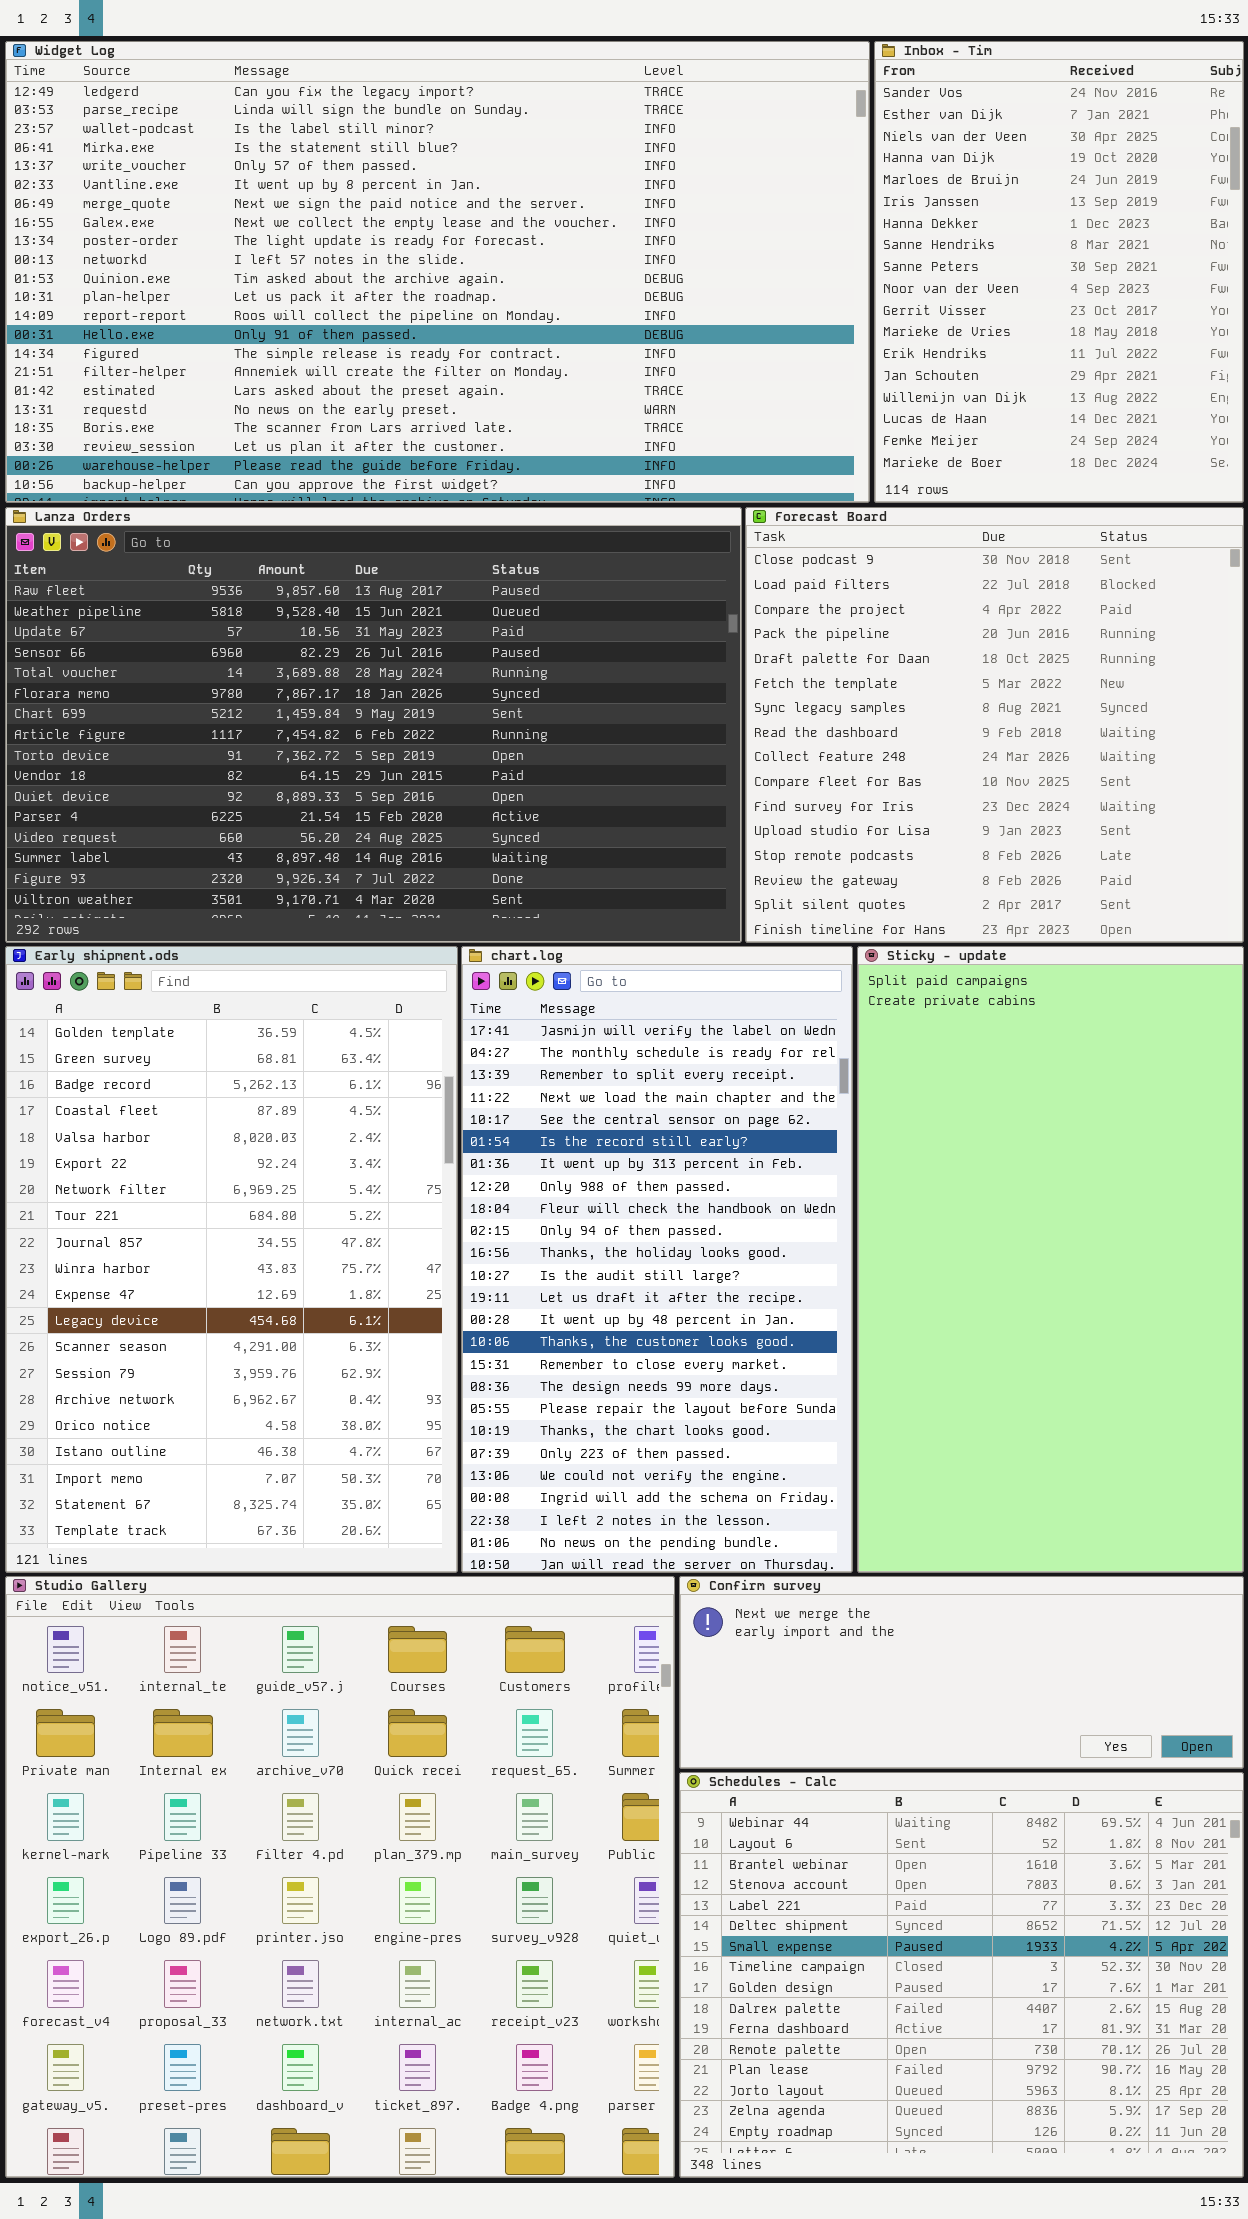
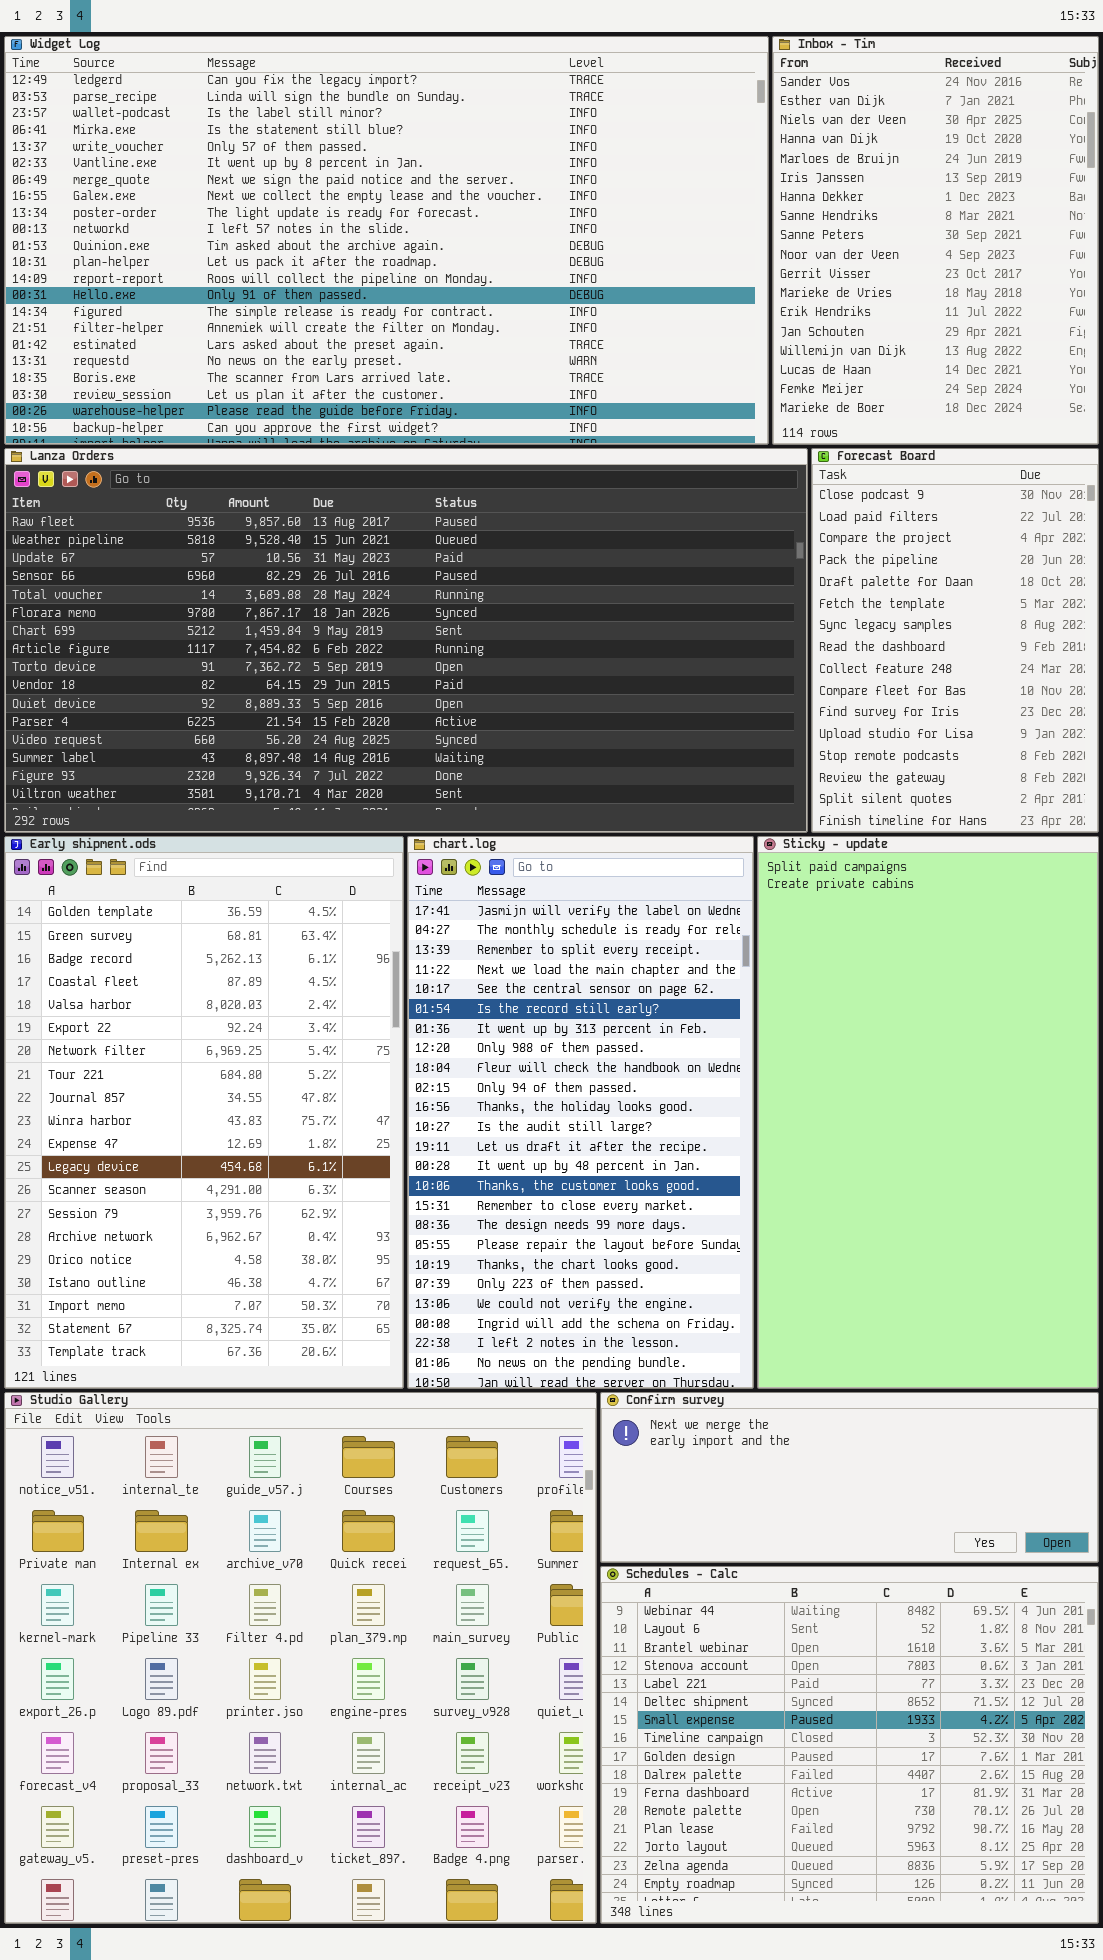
Lanza Orders: [5,507,742,943] -> [4,448,808,833], resized
Forecast Board: [745,507,1244,943] -> [811,448,1099,833], resized

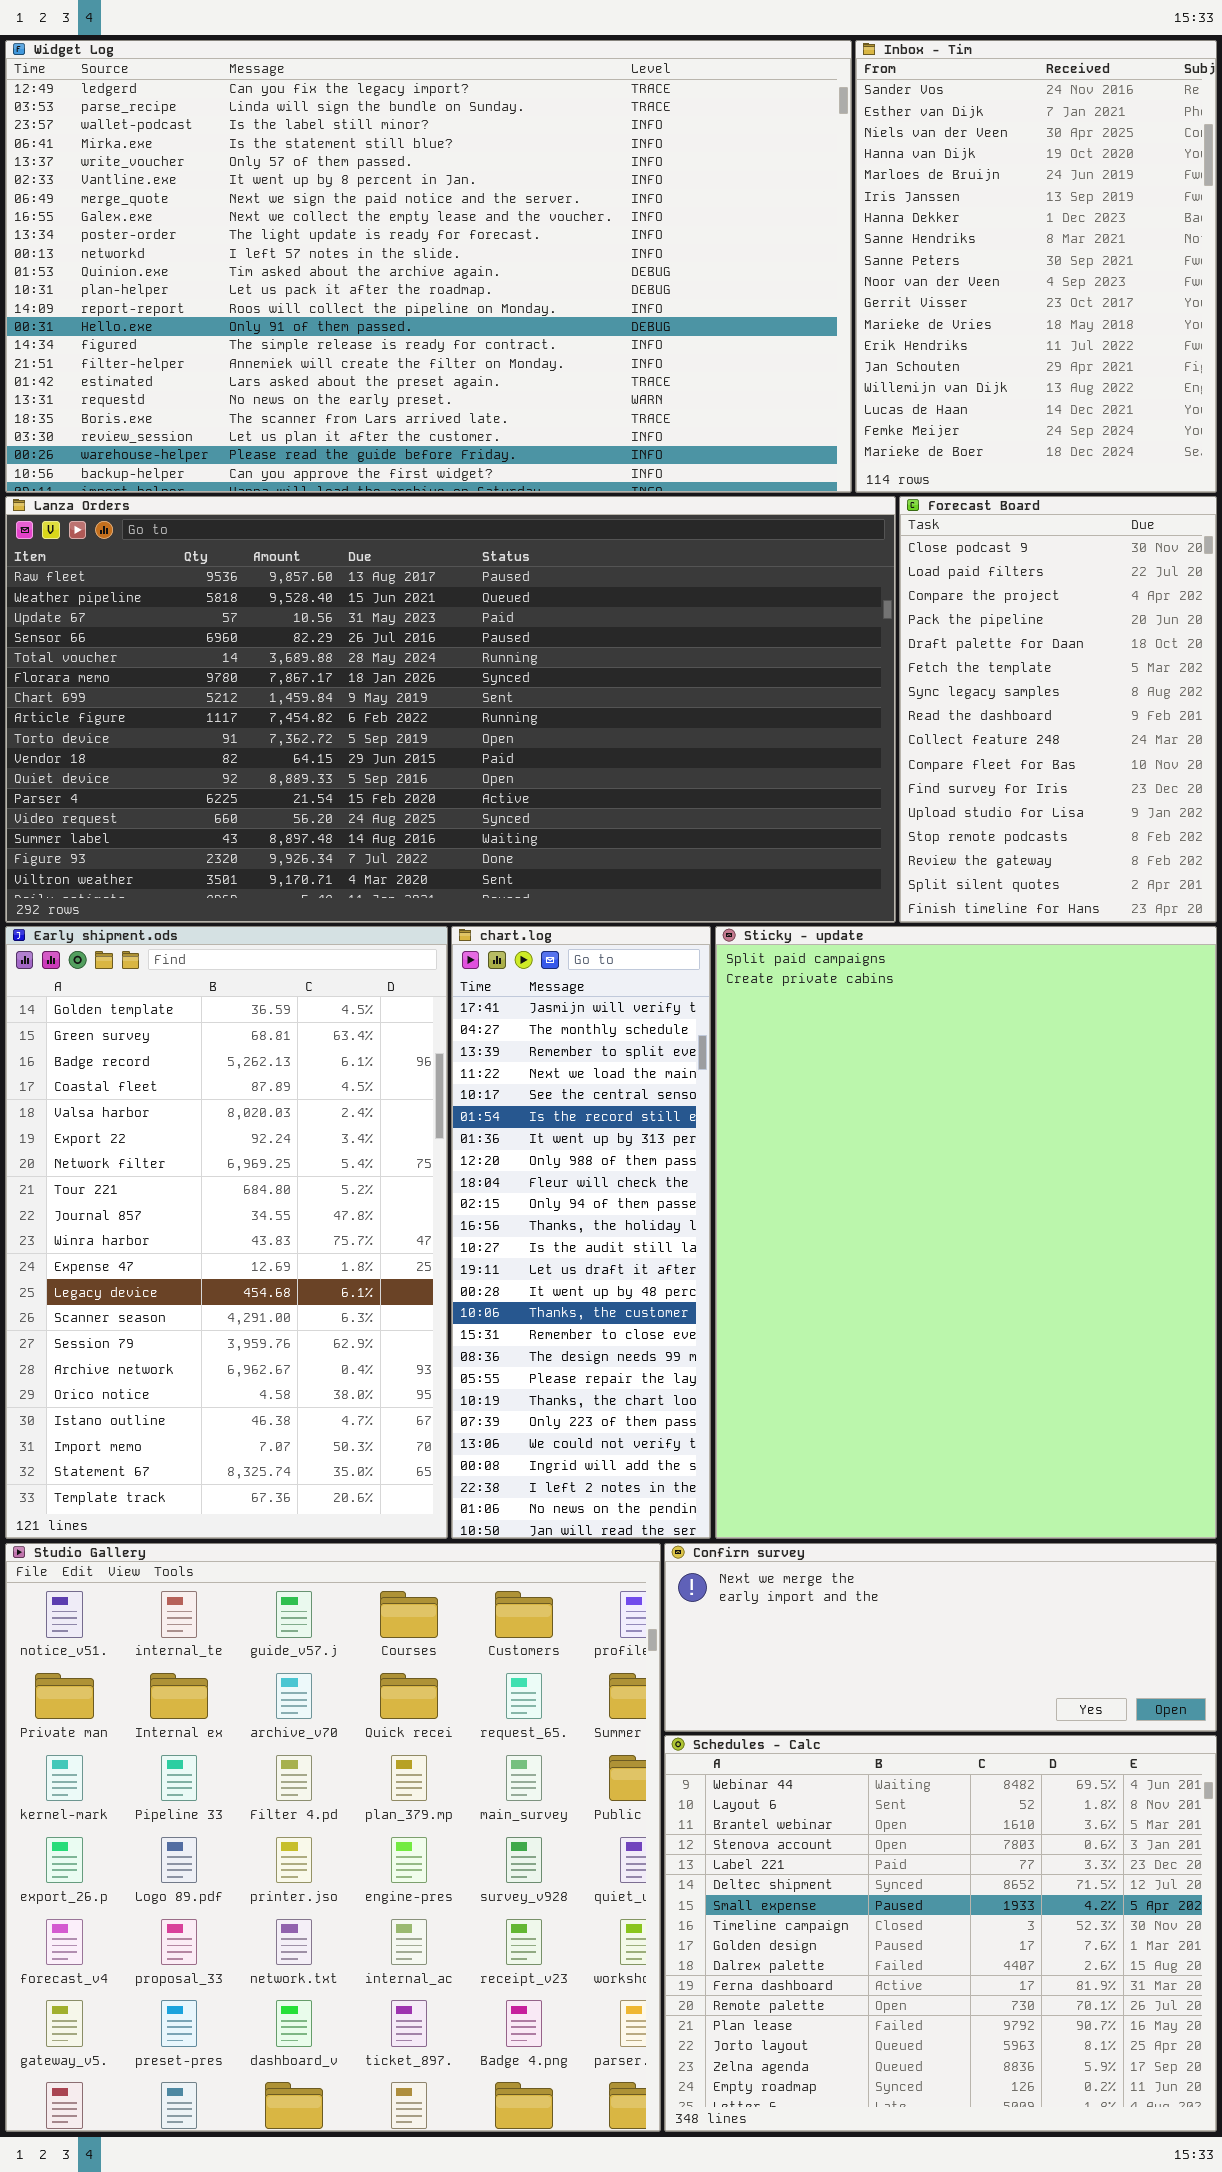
chart.log: [407,836,754,1389] -> [451,926,711,1539], resized
Sticky - update: [757,836,1099,1389] -> [715,926,1217,1539], resized

